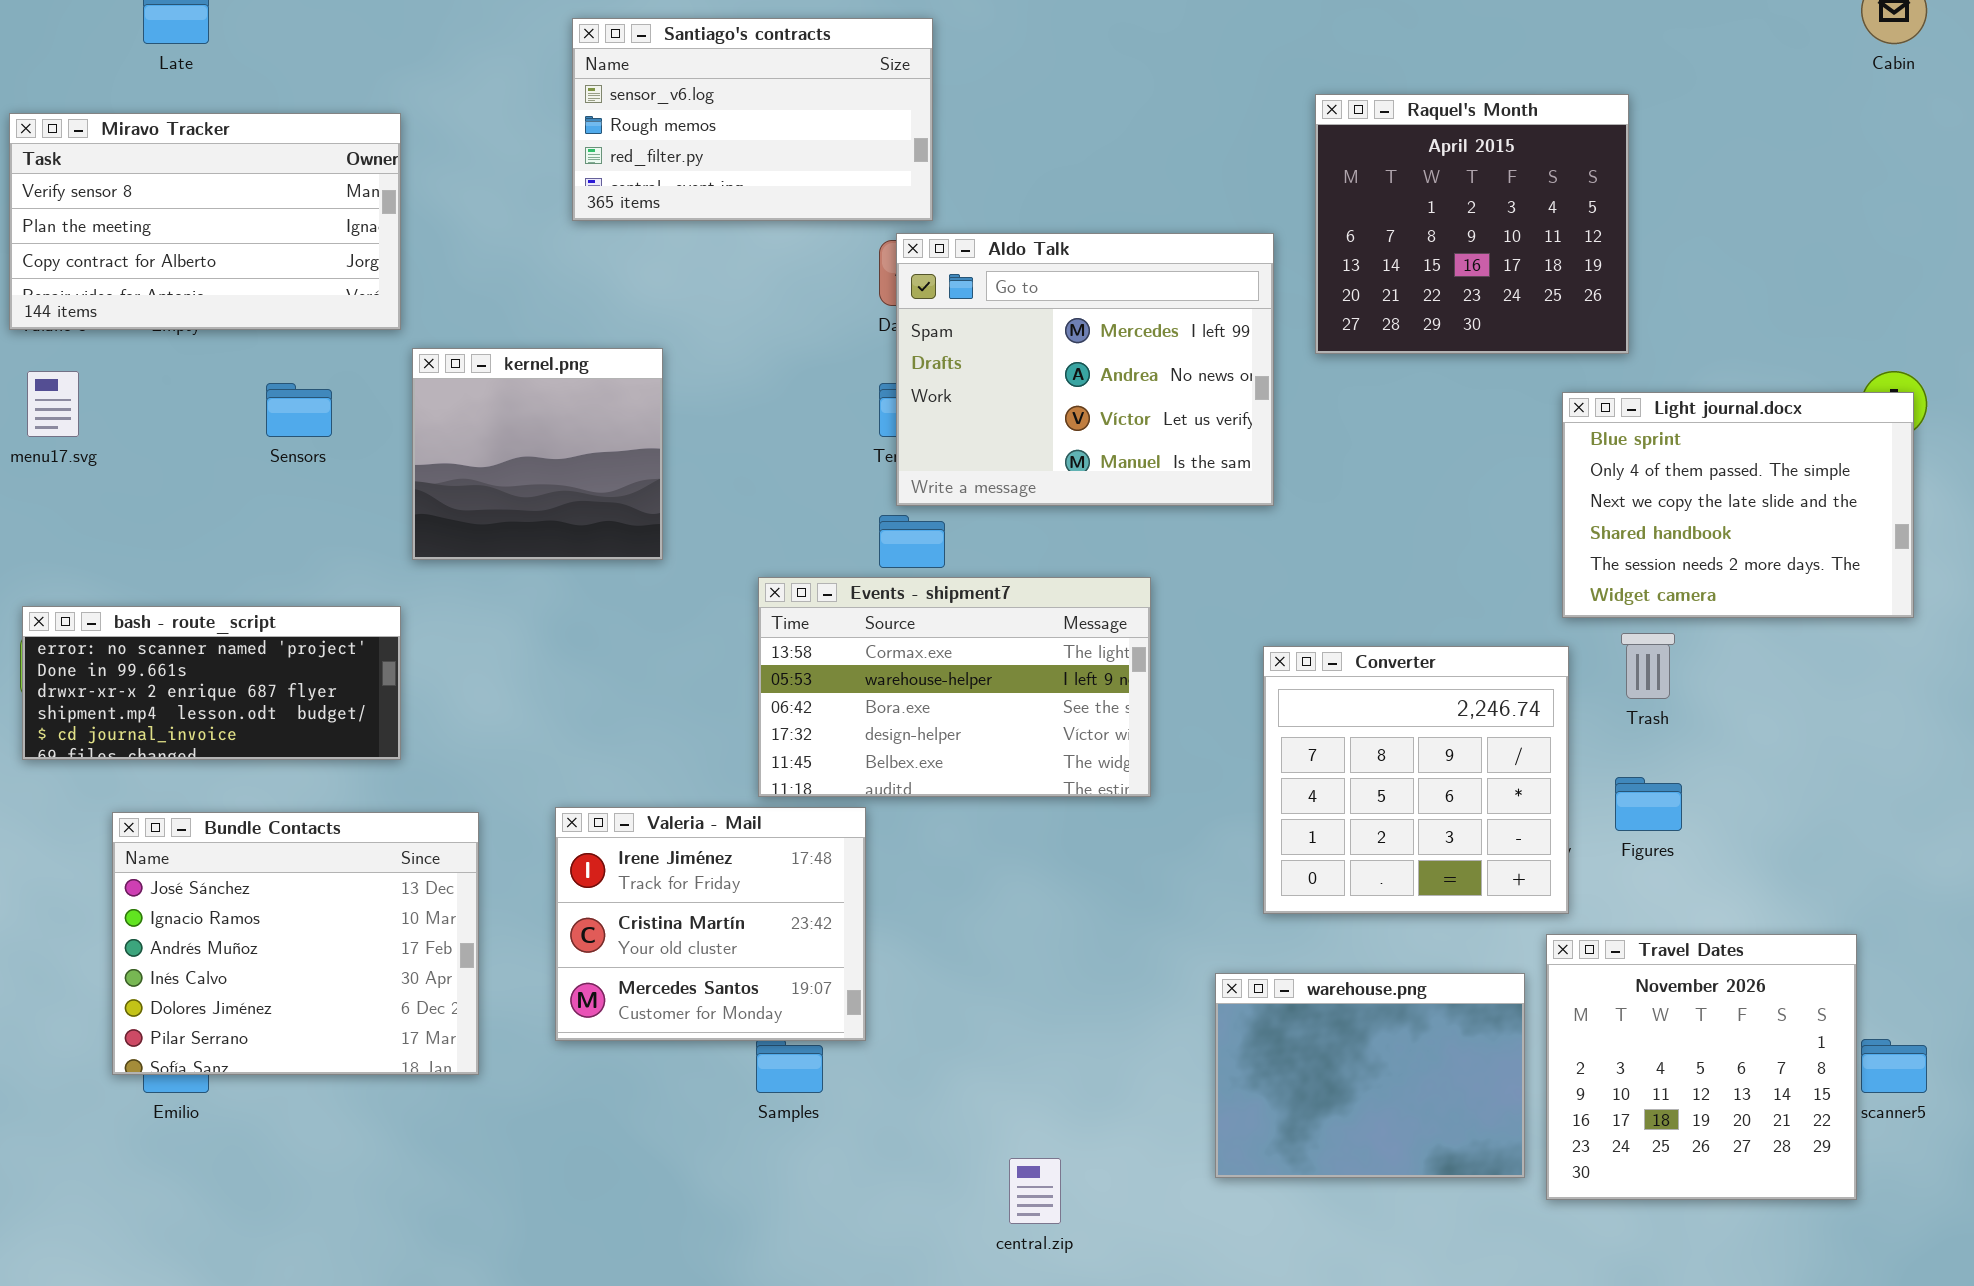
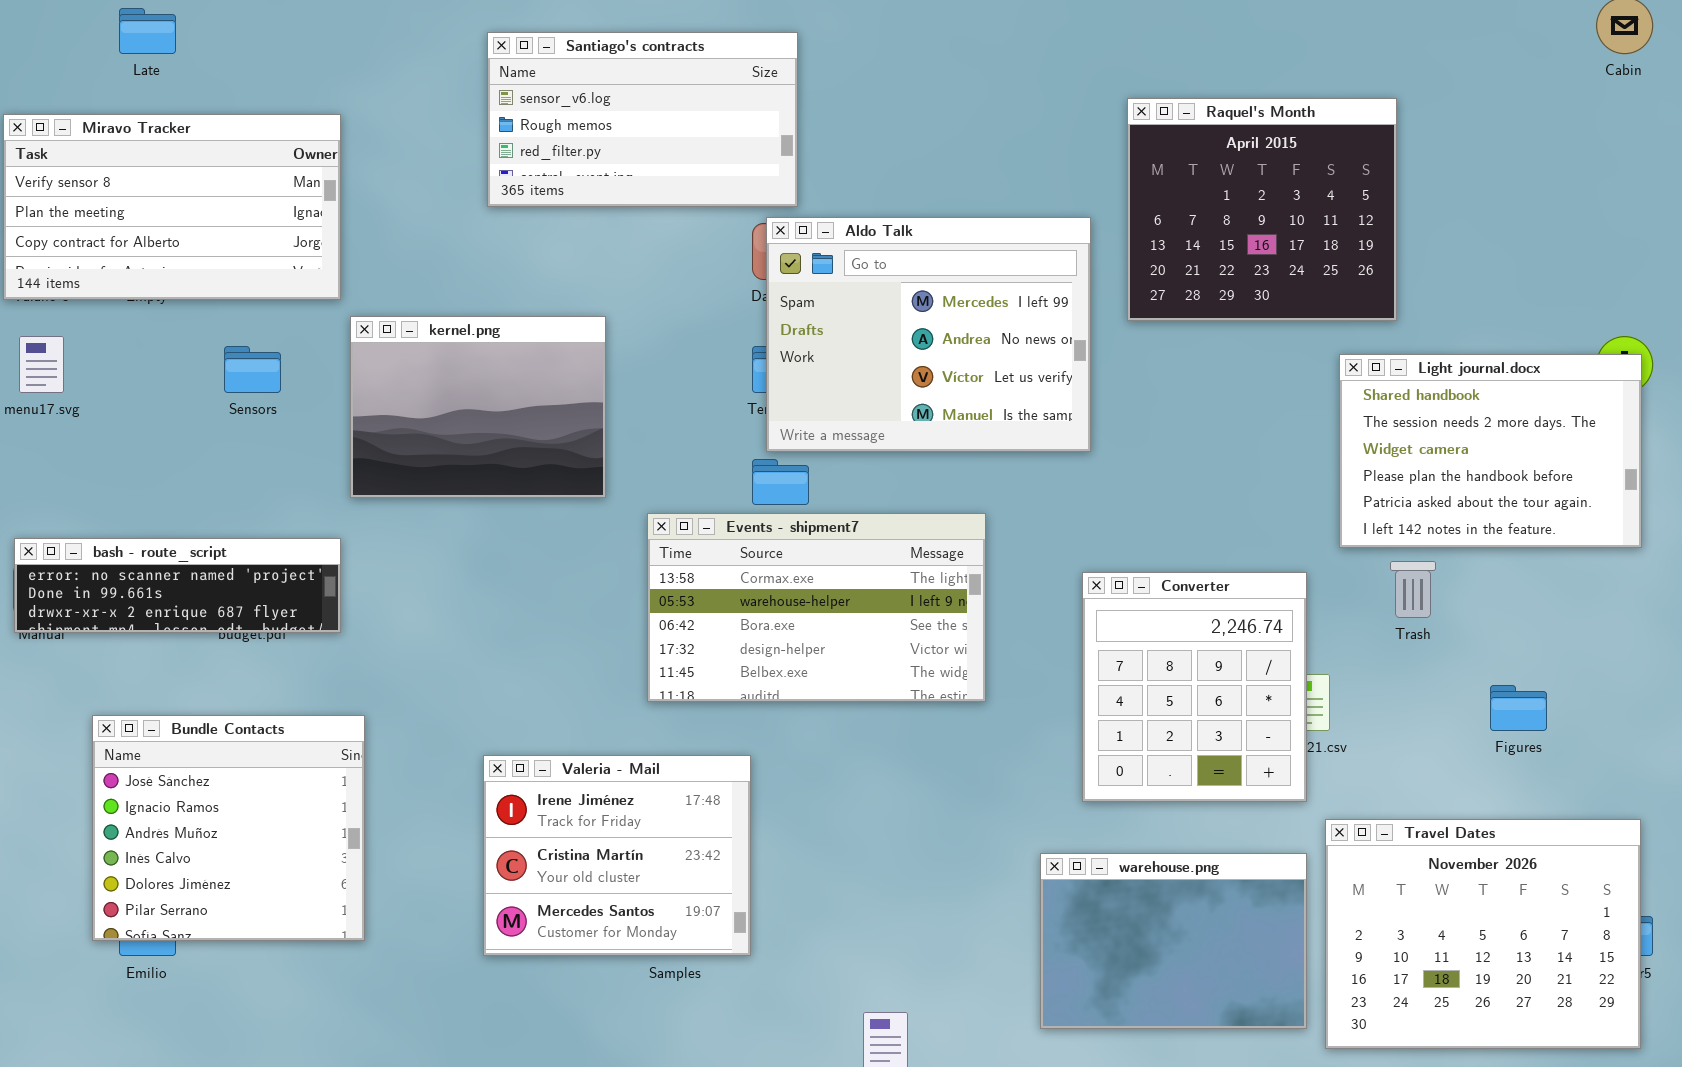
kernel.png: [412,348,663,560] -> [350,316,606,498], resized
Light journal.docx: [1562,392,1914,618] -> [1339,354,1642,548], scrolled down 3 rows
bash - route_script: [22,606,401,760] -> [14,538,341,633], resized
Converter: [1263,646,1569,914] -> [1082,572,1307,802], resized
Figures: [1615,777,1682,831] -> [1490,685,1547,731], moved
Valeria - Mail: [555,807,866,1041] -> [483,755,751,956], moved
Bundle Contacts: [112,812,479,1075] -> [92,715,365,941], resized
Travel Dates: [1546,934,1857,1200] -> [1325,819,1641,1049], resized

